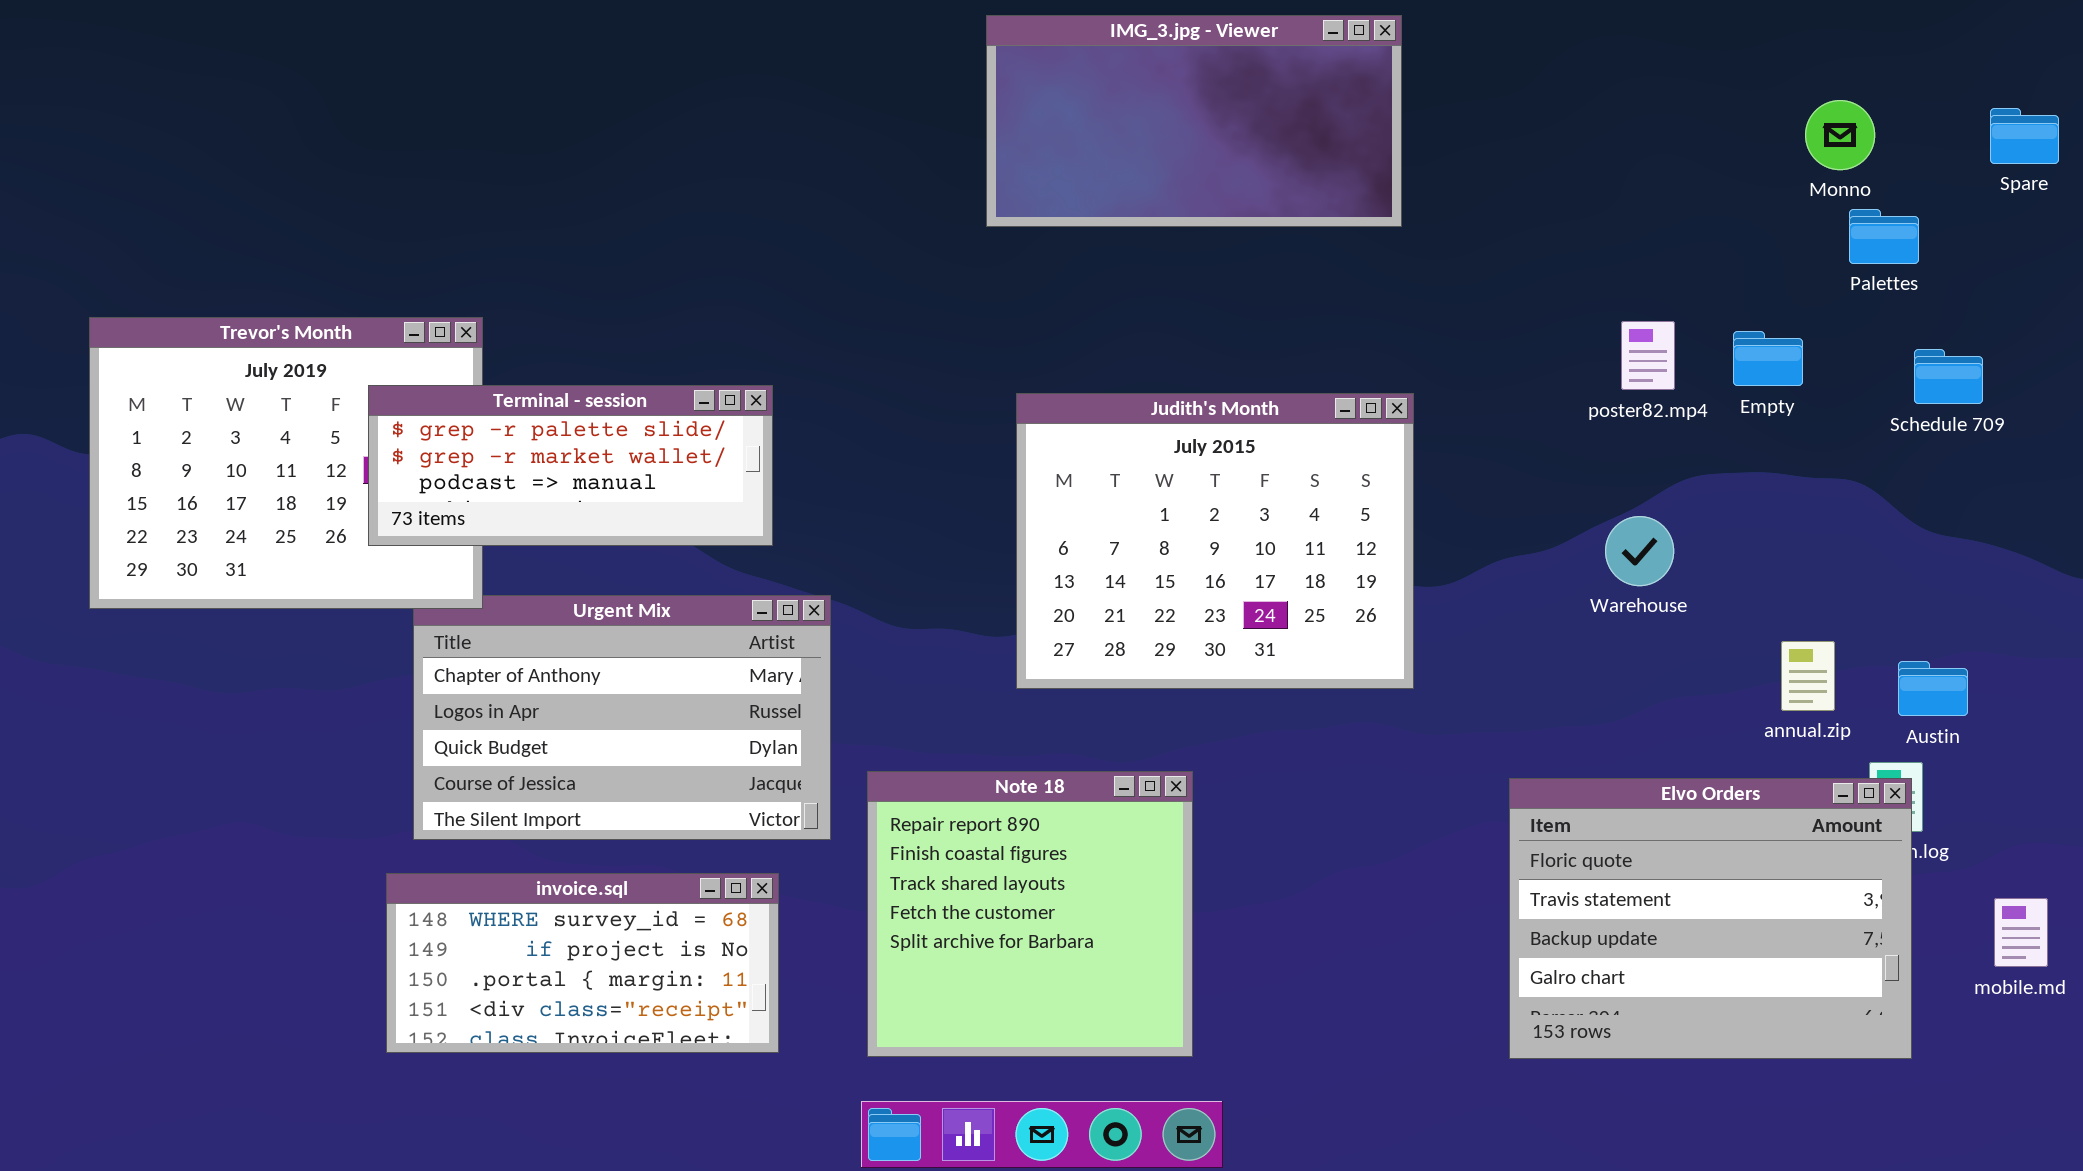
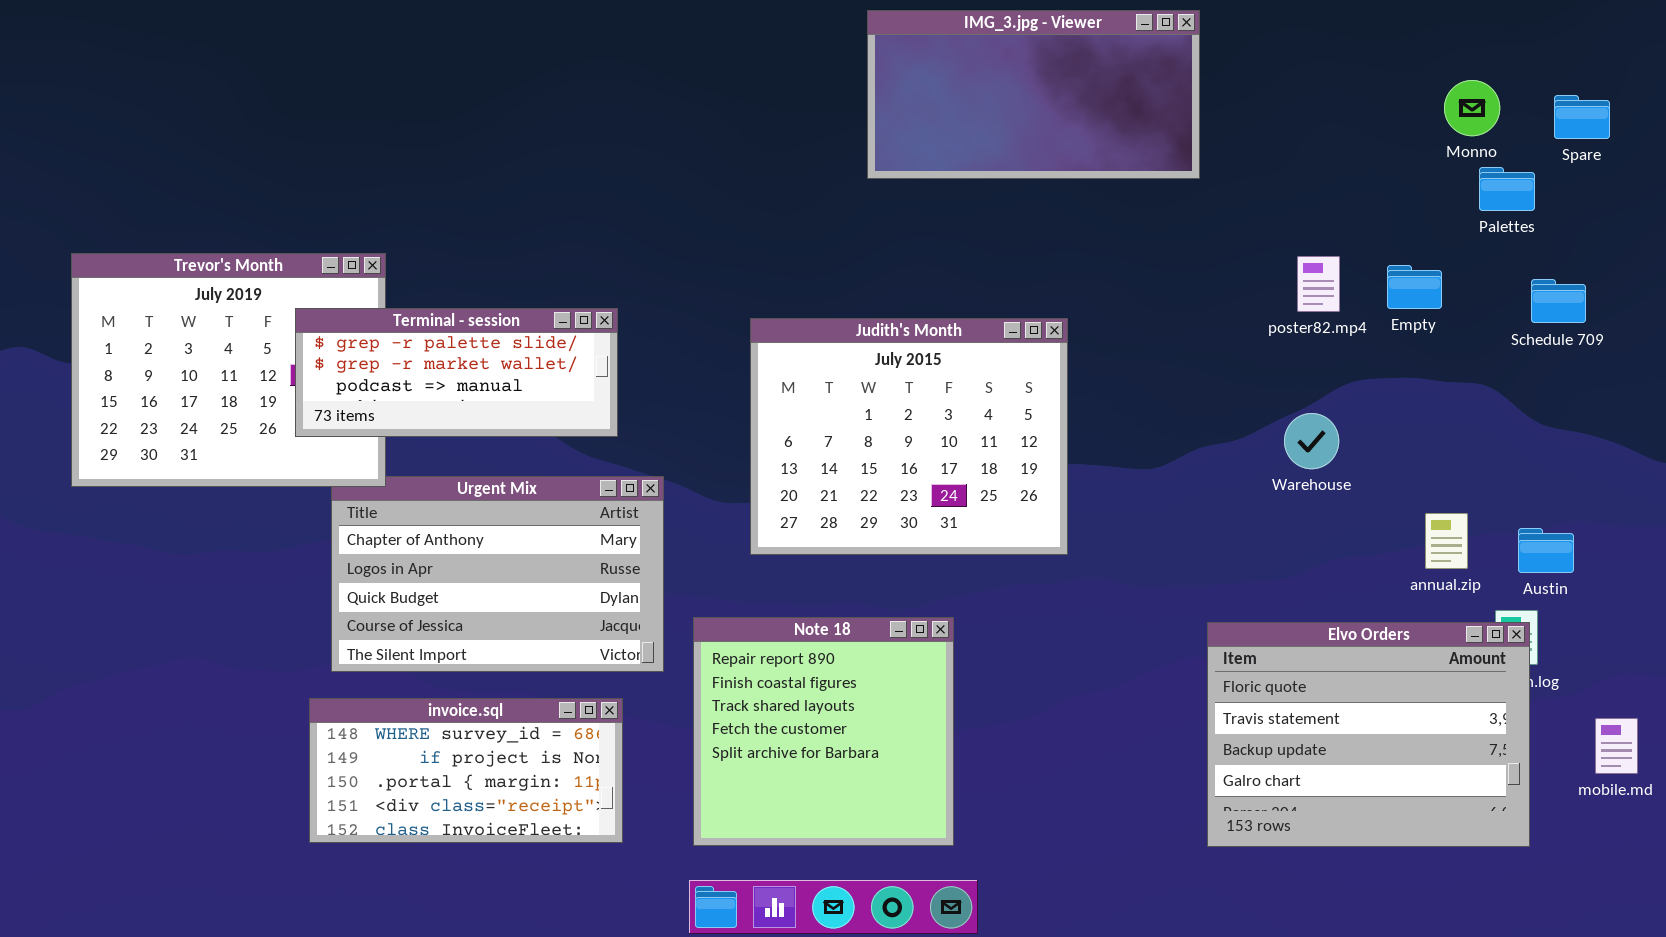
IMG_3.jpg - Viewer: [986,15,1402,227] -> [867,10,1200,179], moved
Spare: [1990,108,2059,164] -> [1554,95,1610,139], moved
Judith's Month: [1016,393,1414,689] -> [750,318,1068,555], moved

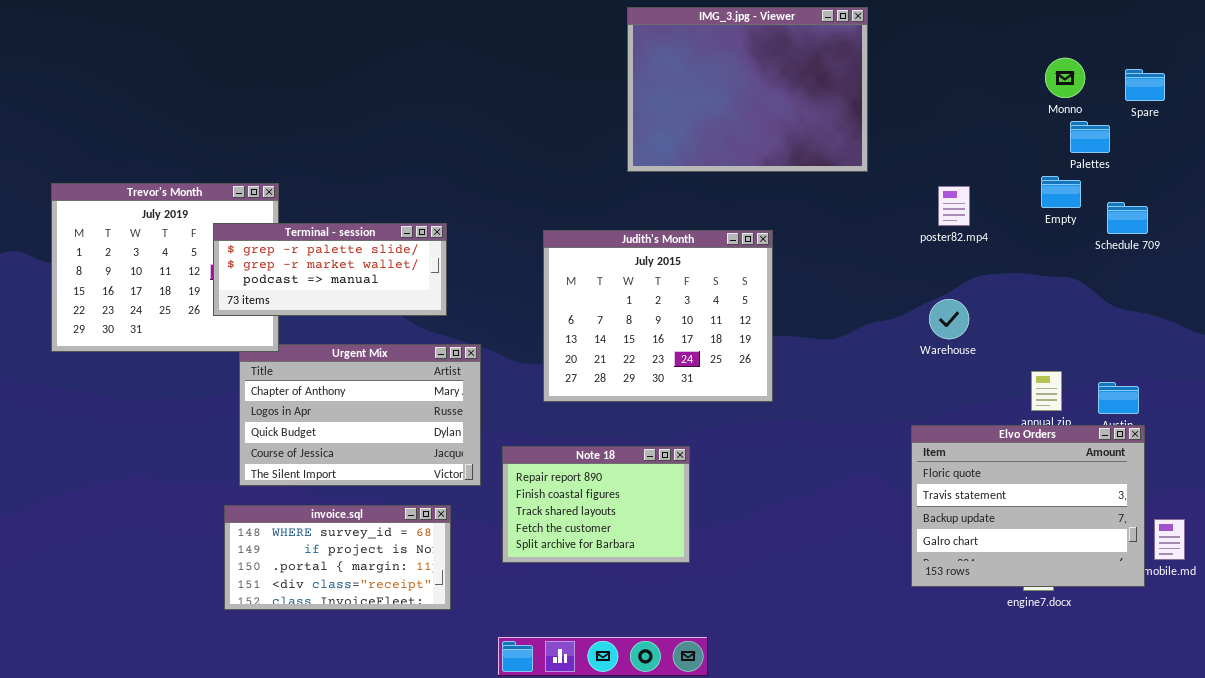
IMG_3.jpg - Viewer: [867,10,1200,179] -> [627,7,868,172], resized
Empty: [1387,265,1442,309] -> [1041,176,1081,208], moved
Note 18: [693,617,954,846] -> [502,446,690,563], resized
Elvo Orders: [1207,622,1530,847] -> [911,425,1145,587], moved

